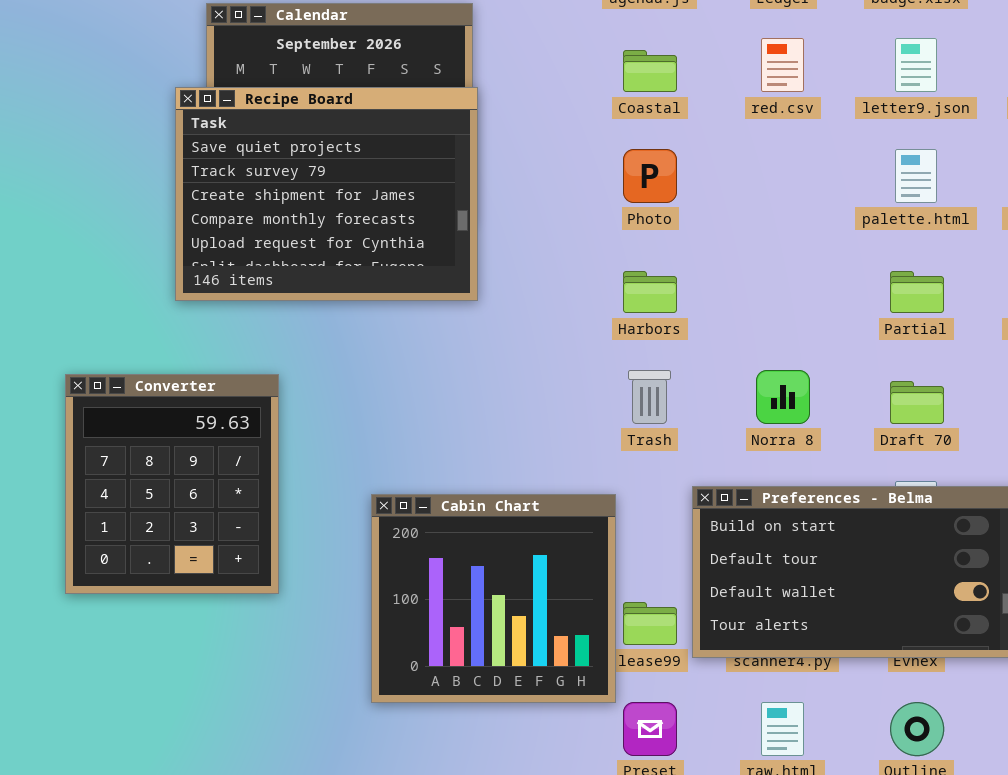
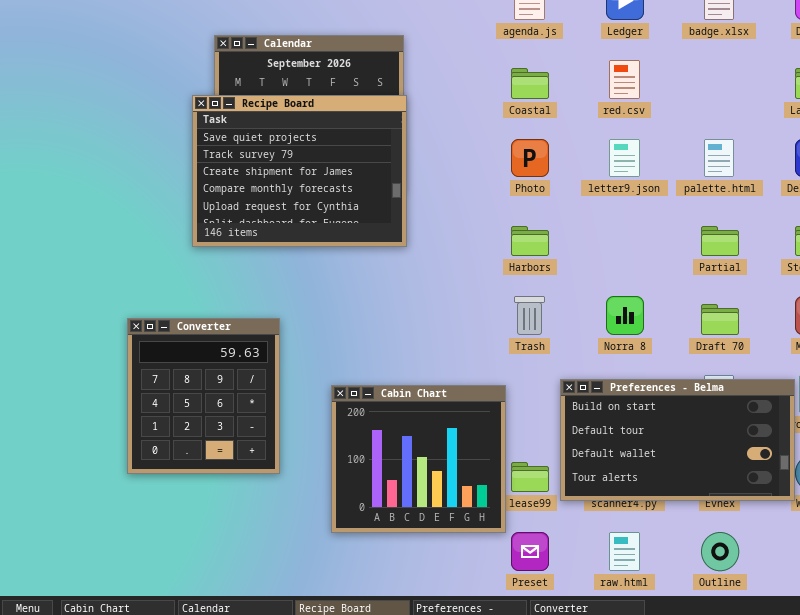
letter9.json: [895,38,937,92] -> [609,139,640,177], moved
Converter: [65,374,279,594] -> [127,318,280,474], moved

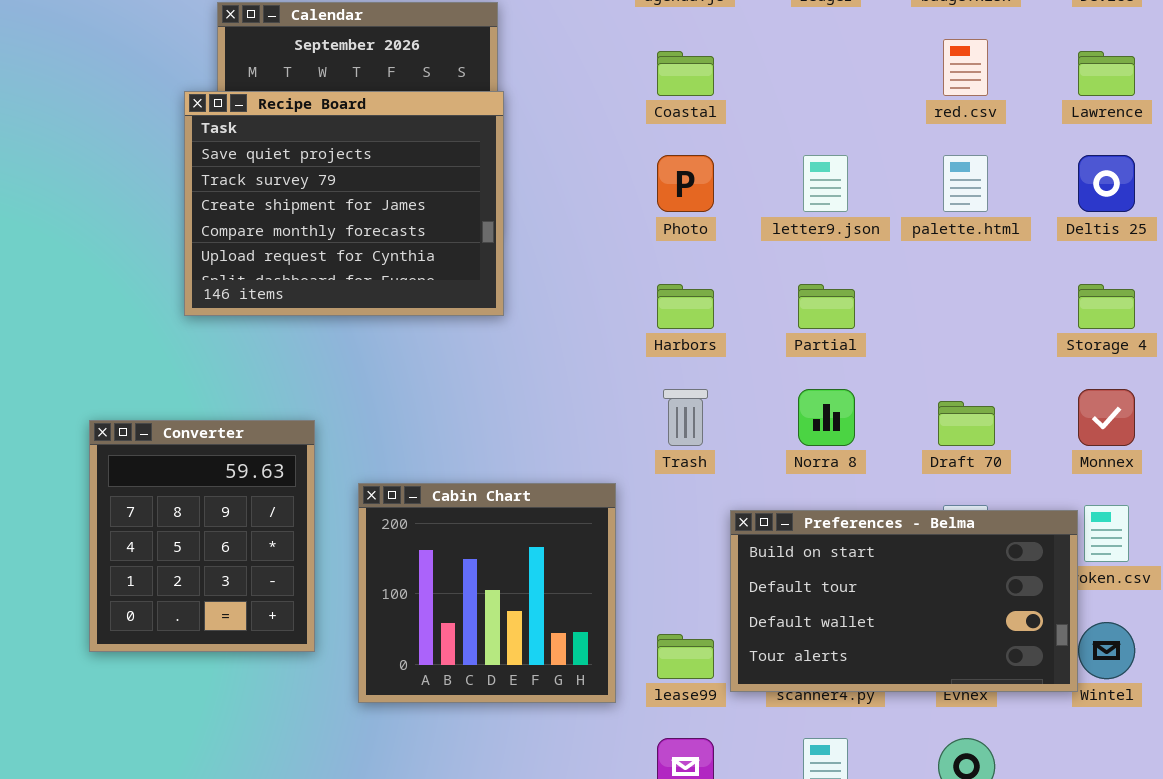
red.csv: [609,60,640,99] -> [943,39,988,96], moved
Partial: [701,226,739,256] -> [798,284,855,329], moved
Cabin Chart: [331,385,506,533] -> [358,483,616,703], moved

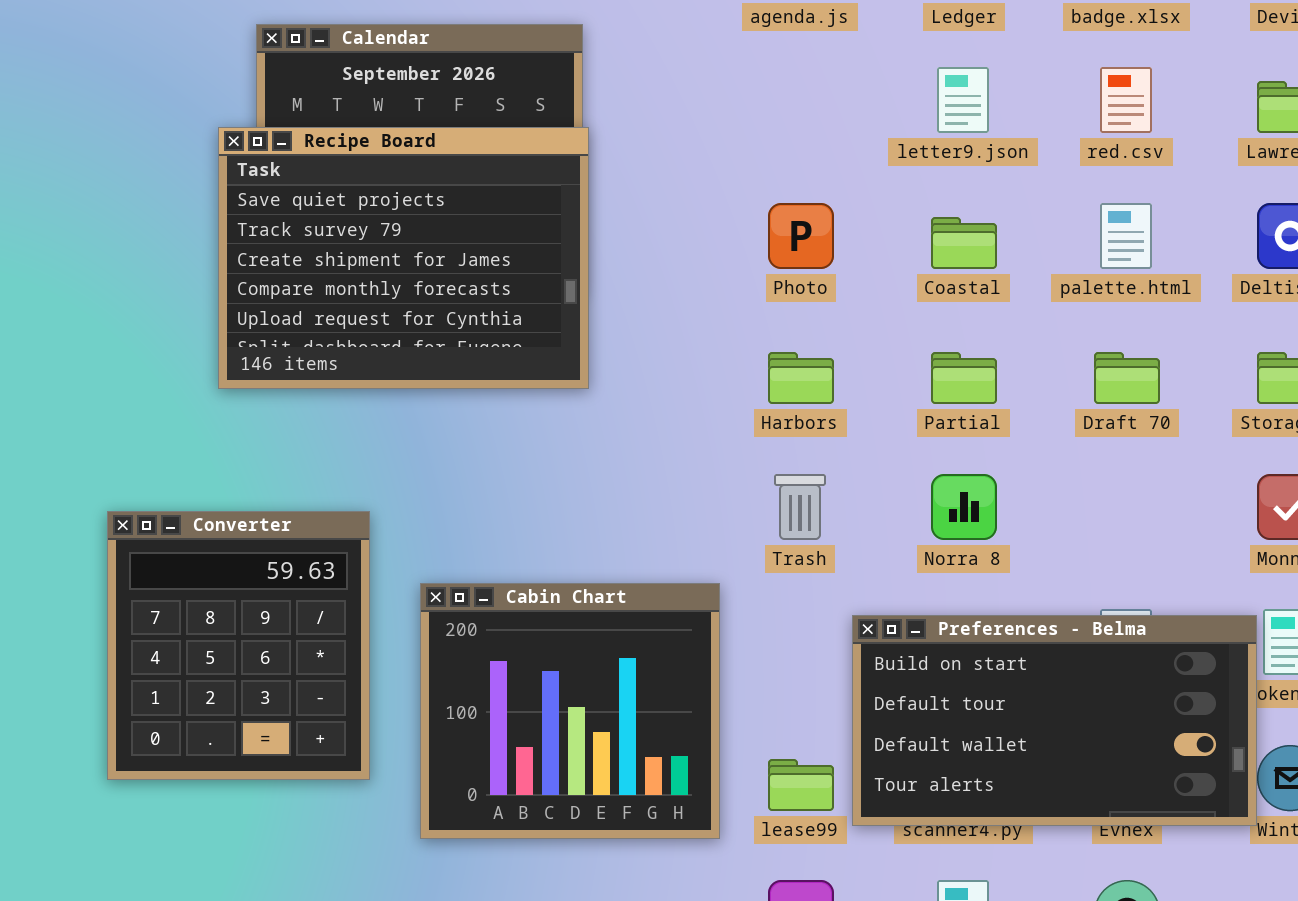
Coastal: [657,51,714,96] -> [931,217,997,269], moved
letter9.json: [803,155,848,212] -> [937,67,989,133], moved
Draft 70: [938,401,995,446] -> [1094,352,1160,404], moved

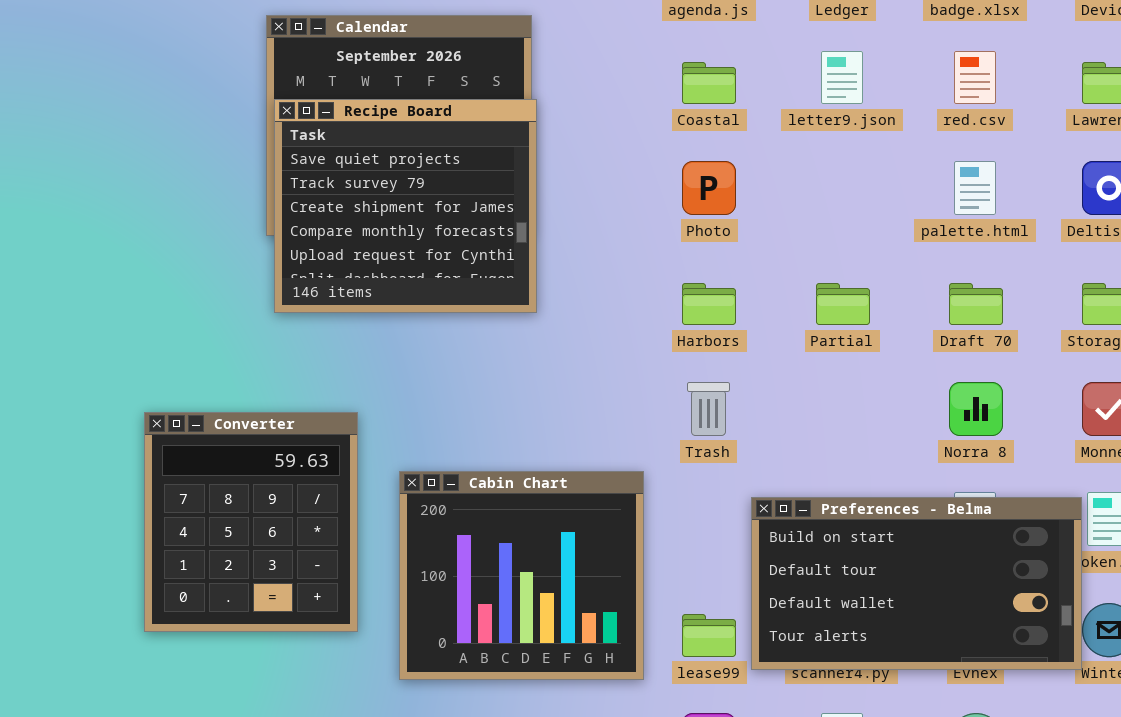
Recipe Board: [218,127,589,389] -> [274,99,537,313], resized
Coastal: [931,217,997,269] -> [682,62,736,104], moved
Norra 8: [931,474,997,540] -> [949,382,1003,436], moved

